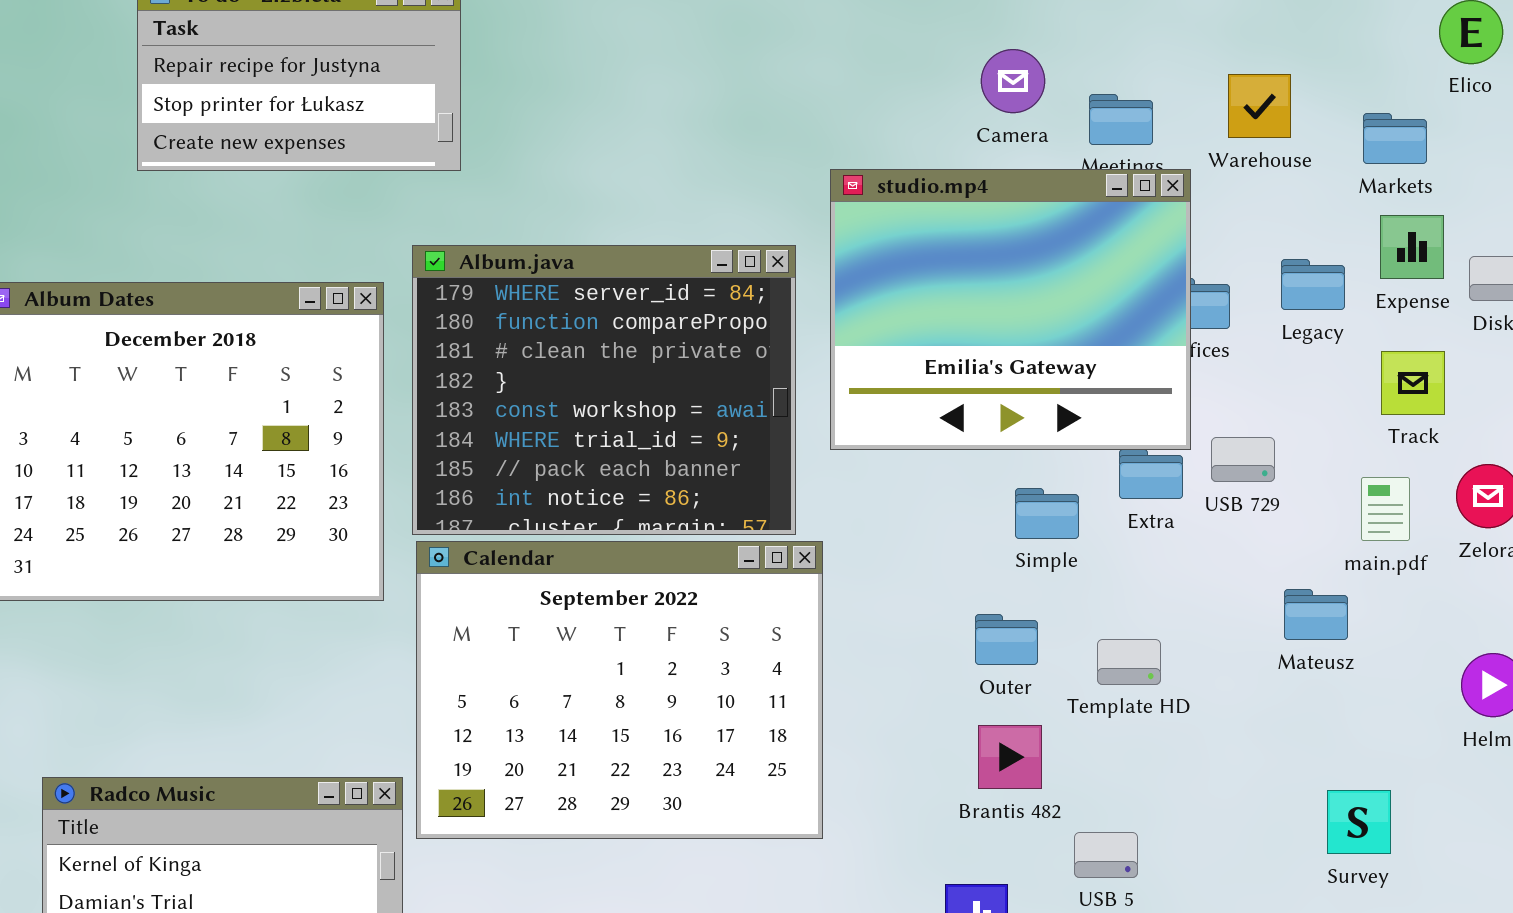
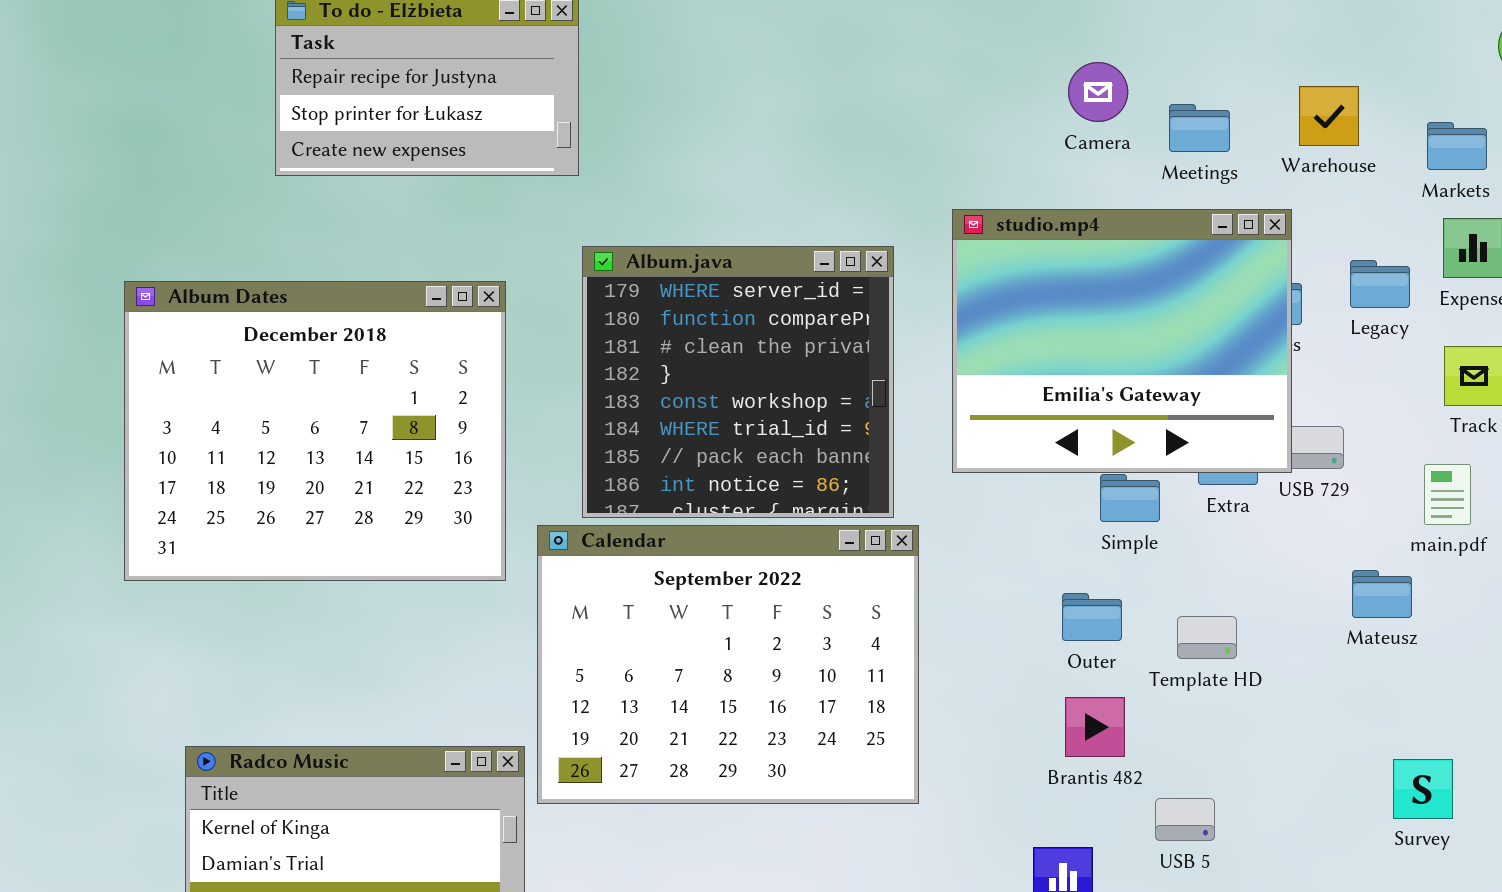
studio.mp4: [830,169,1191,450] -> [952,209,1292,473], moved
Album.java: [412,245,796,535] -> [582,246,894,518], resized

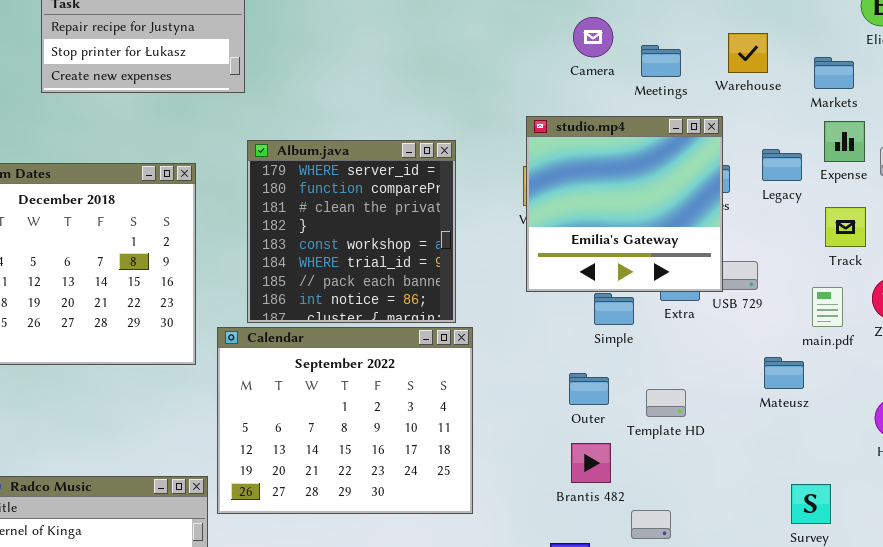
studio.mp4: [952,209,1292,473] -> [526,116,723,292], resized

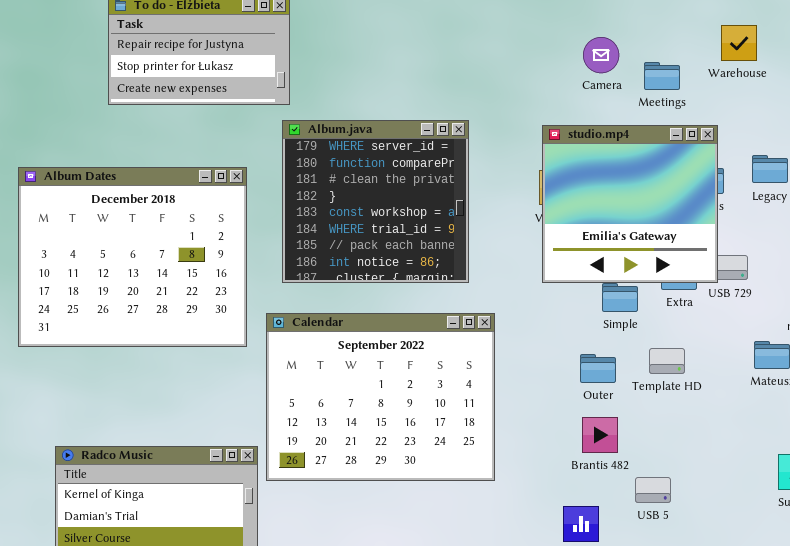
Warehouse: [728,33,768,73] -> [721,25,757,61], moved
Album.java: [247,140,456,323] -> [282,120,469,283], moved
Template HD: [646,389,686,417] -> [649,348,685,374], moved

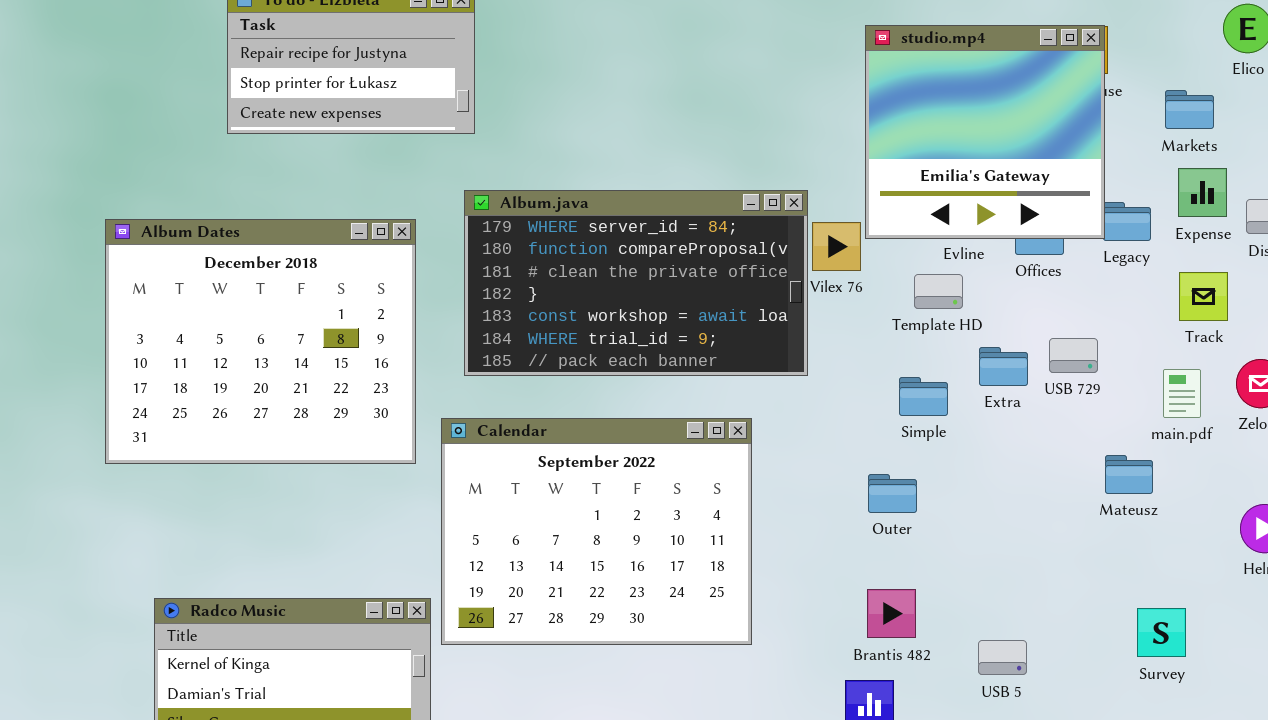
Album.java: [282,120,469,283] -> [464,190,808,376], resized
studio.mp4: [542,125,718,283] -> [865,25,1105,239], moved
Template HD: [649,348,685,374] -> [914,274,963,309], moved
Brantis 482: [582,417,618,453] -> [867,589,916,638], moved
USB 5: [635,477,671,503] -> [978,640,1027,675], moved

